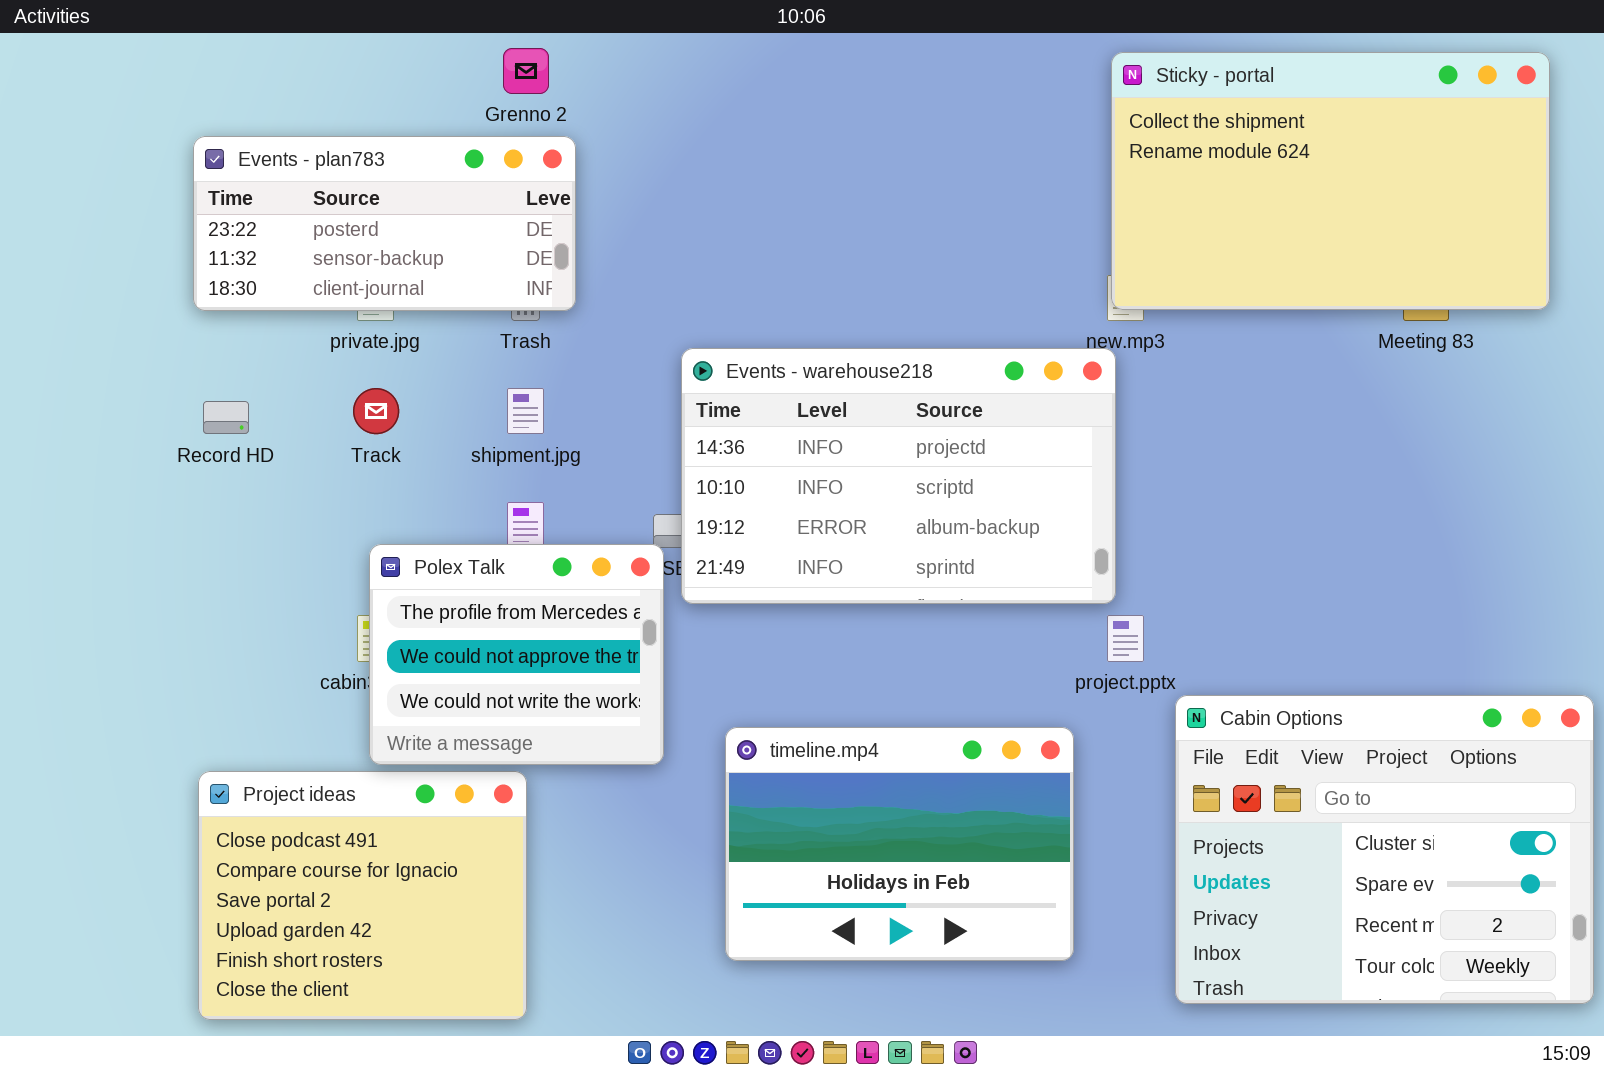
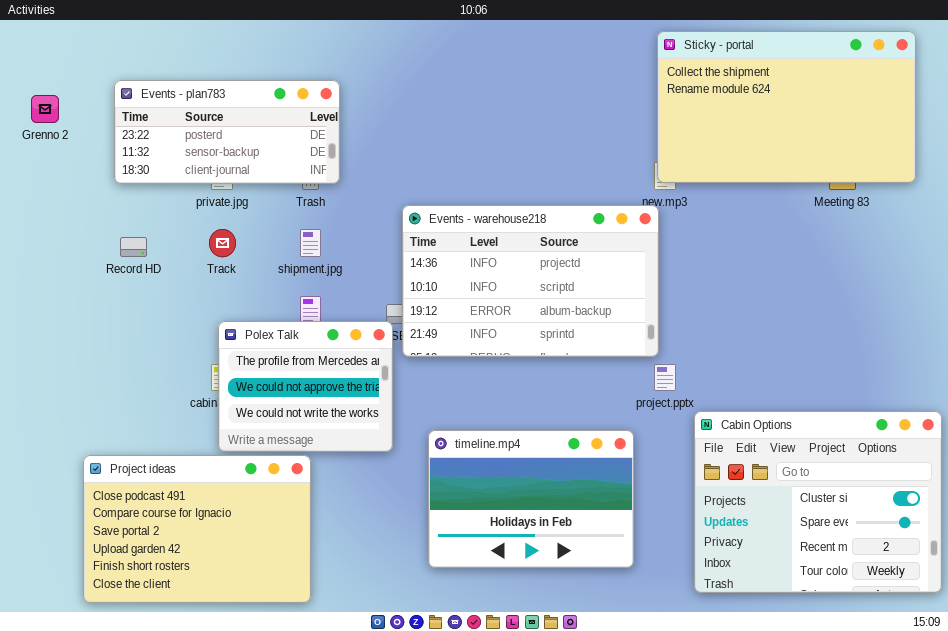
Grenno 2: [503,48,549,94] -> [31,95,59,123], moved
Project ideas: [198,771,527,1020] -> [83,455,311,603], resized

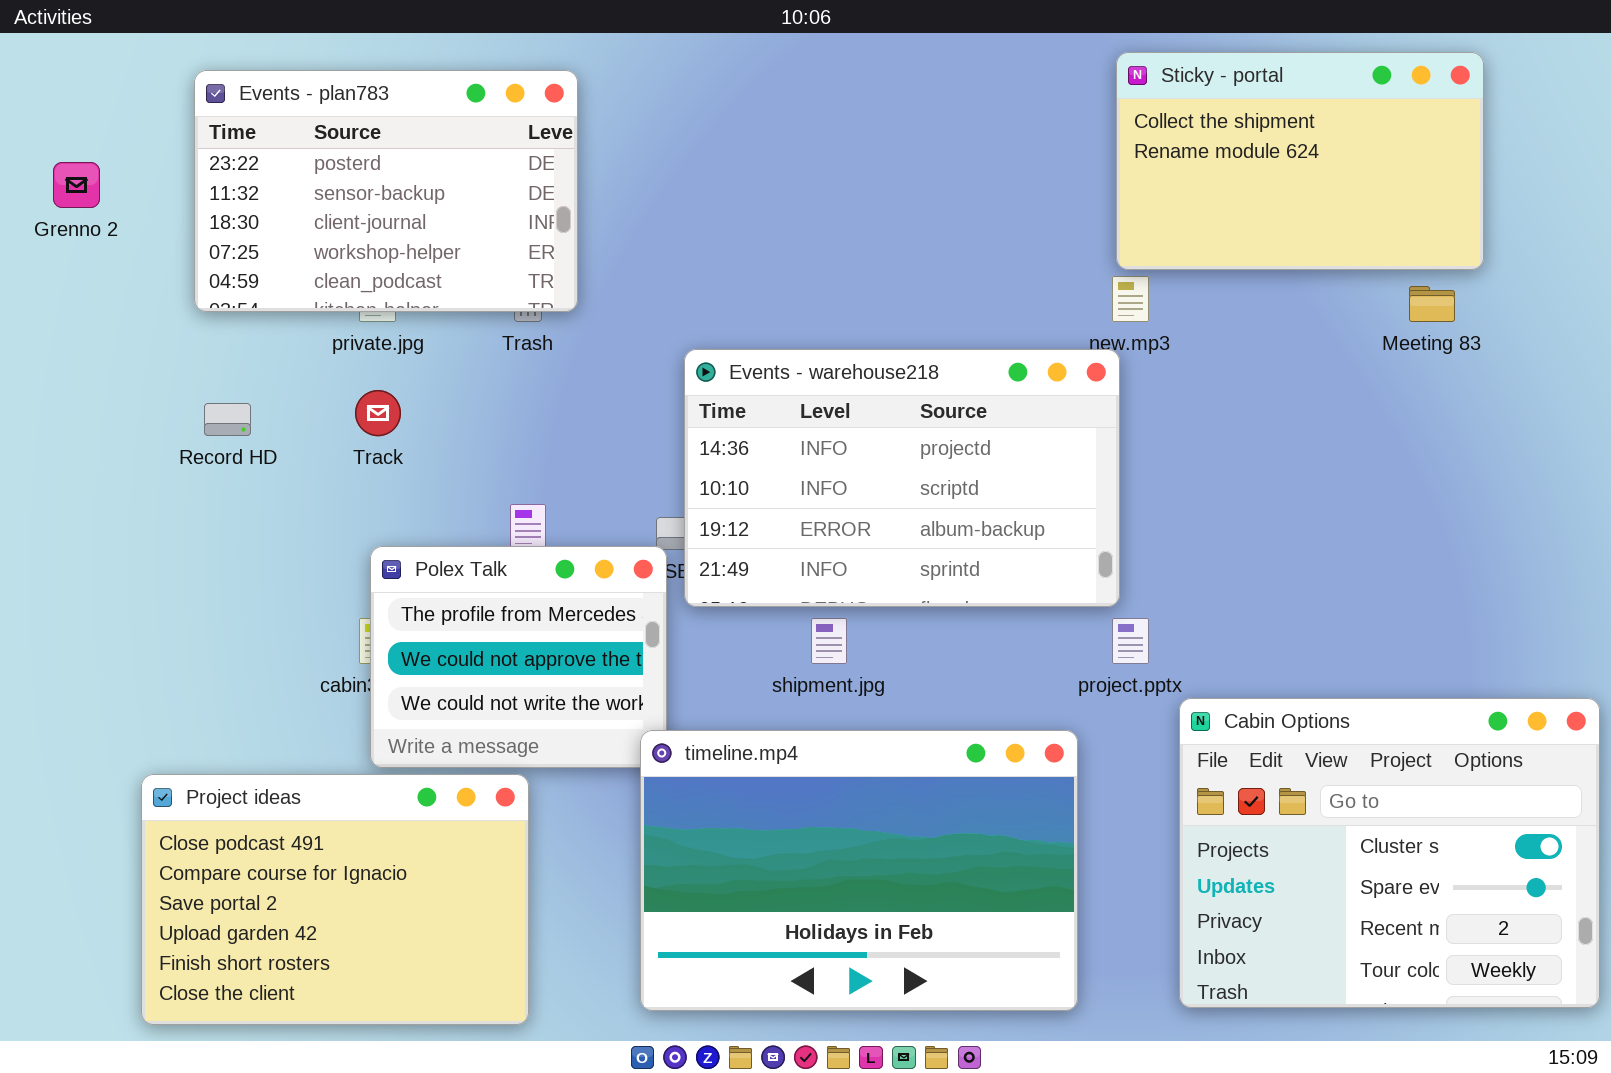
Sticky - portal: [657,31,916,183] -> [1116,52,1484,270], resized
Events - plan783: [114,80,340,184] -> [194,70,578,312], resized
shipment.jpg: [300,229,321,257] -> [811,618,847,664], moved
timeline.mp4: [428,430,634,568] -> [640,730,1078,1011], resized

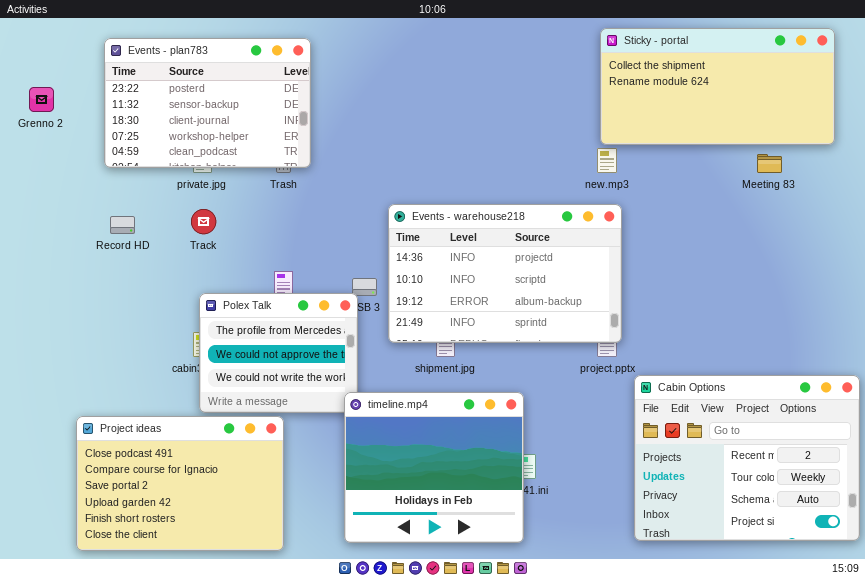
Sticky - portal: [1116,52,1484,270] -> [600,28,835,145], resized
Events - warehouse218: [684,349,1120,607] -> [388,204,622,343], moved
Cabin Options: [1179,698,1600,1008] -> [634,375,860,541], scrolled down 2 rows
timeline.mp4: [640,730,1078,1011] -> [344,392,524,543], resized

